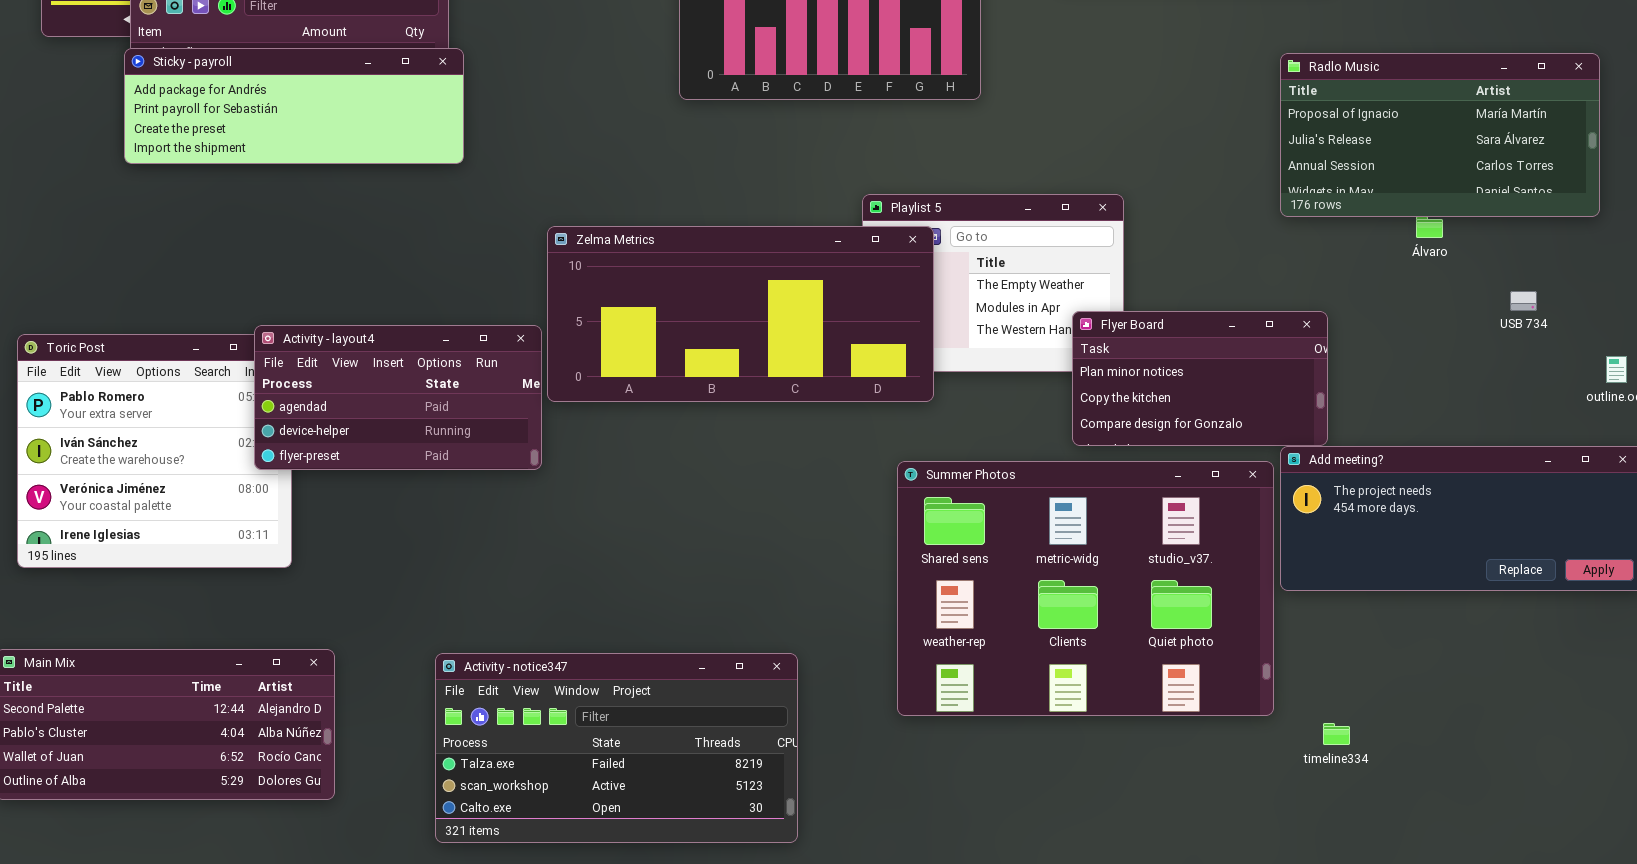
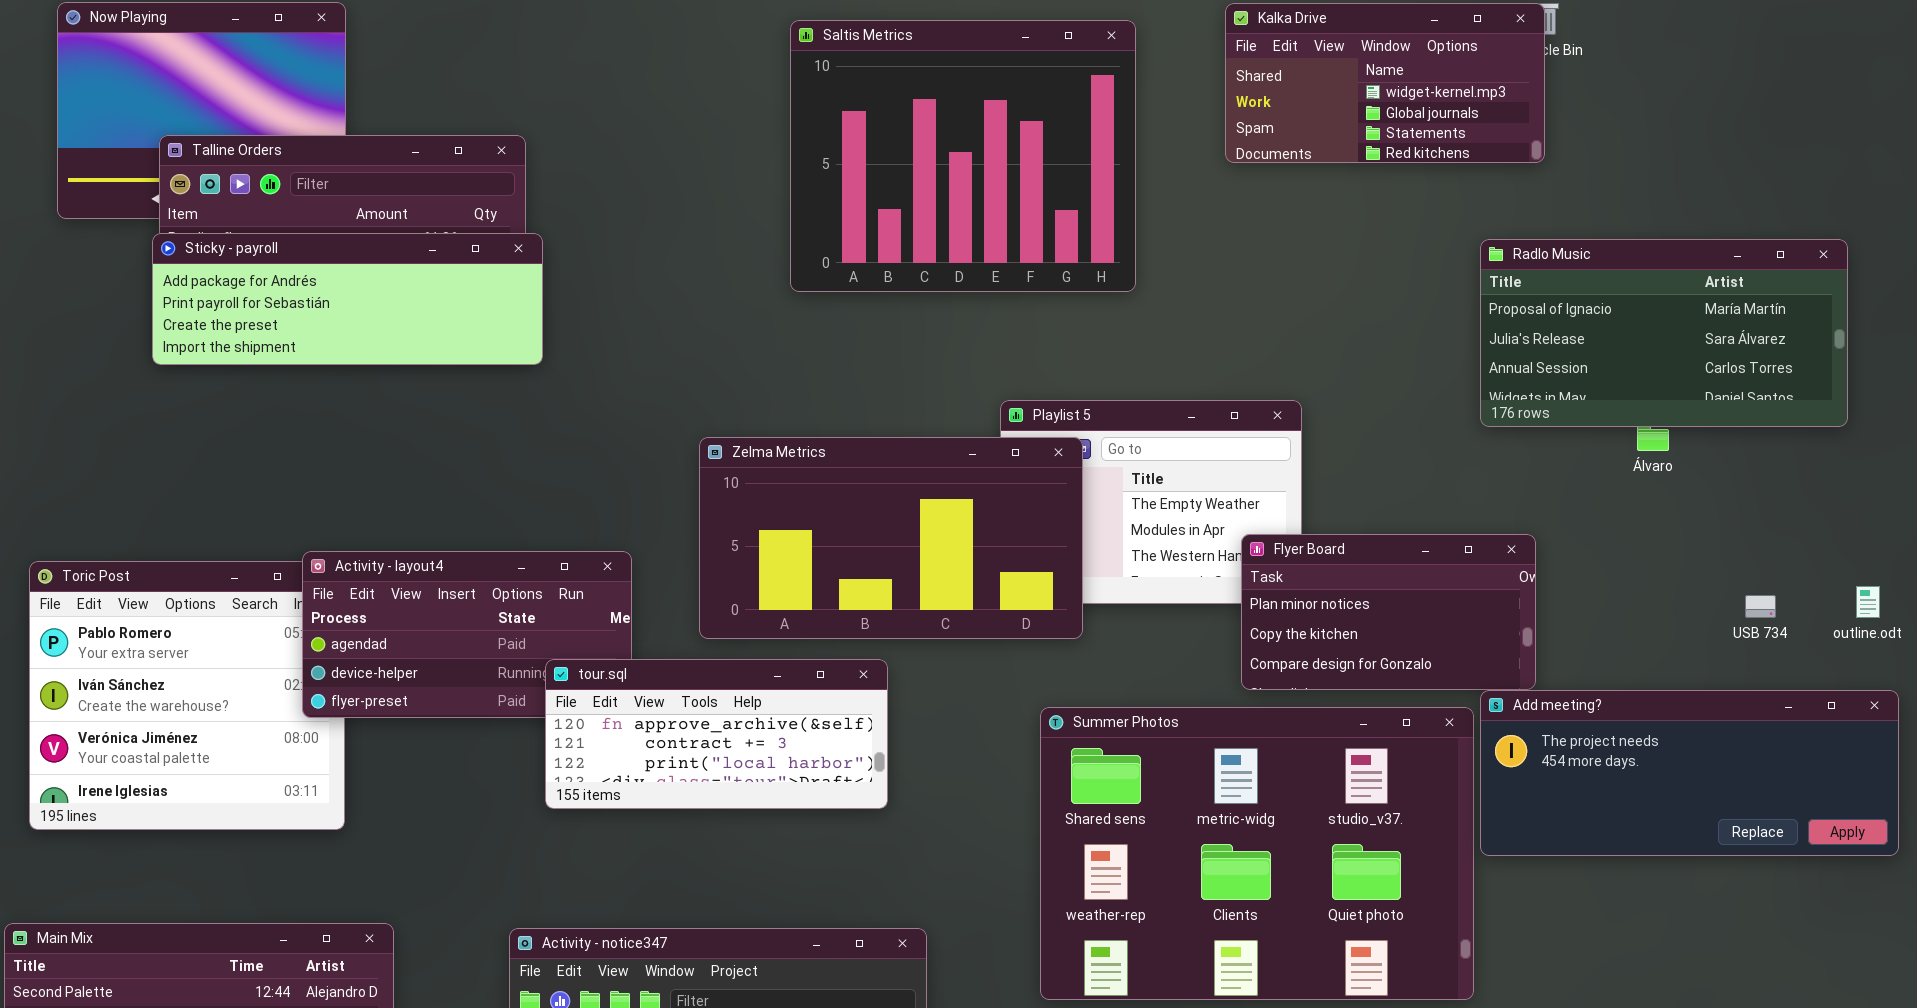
Zelma Metrics: [547,226,934,402] -> [699,437,1083,639], resized
USB 734: [1510,291,1537,311] -> [1745,595,1776,618], moved
tour.sql: none -> [545,659,888,809], opened

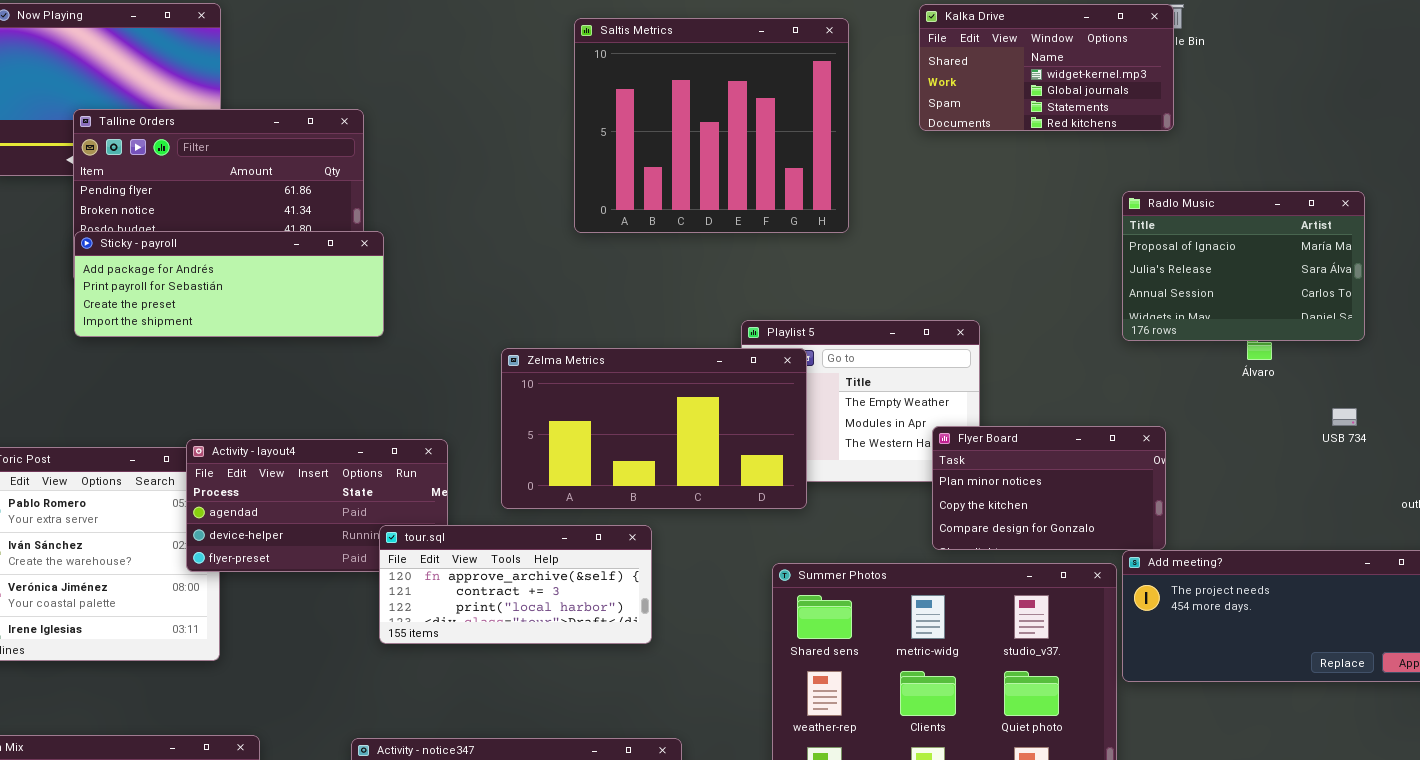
Sticky - payroll: [152,233,543,365] -> [74,231,384,337], moved
Radlo Music: [1480,239,1848,427] -> [1122,191,1365,341], resized
USB 734: [1745,595,1776,618] -> [1332,408,1357,426], moved

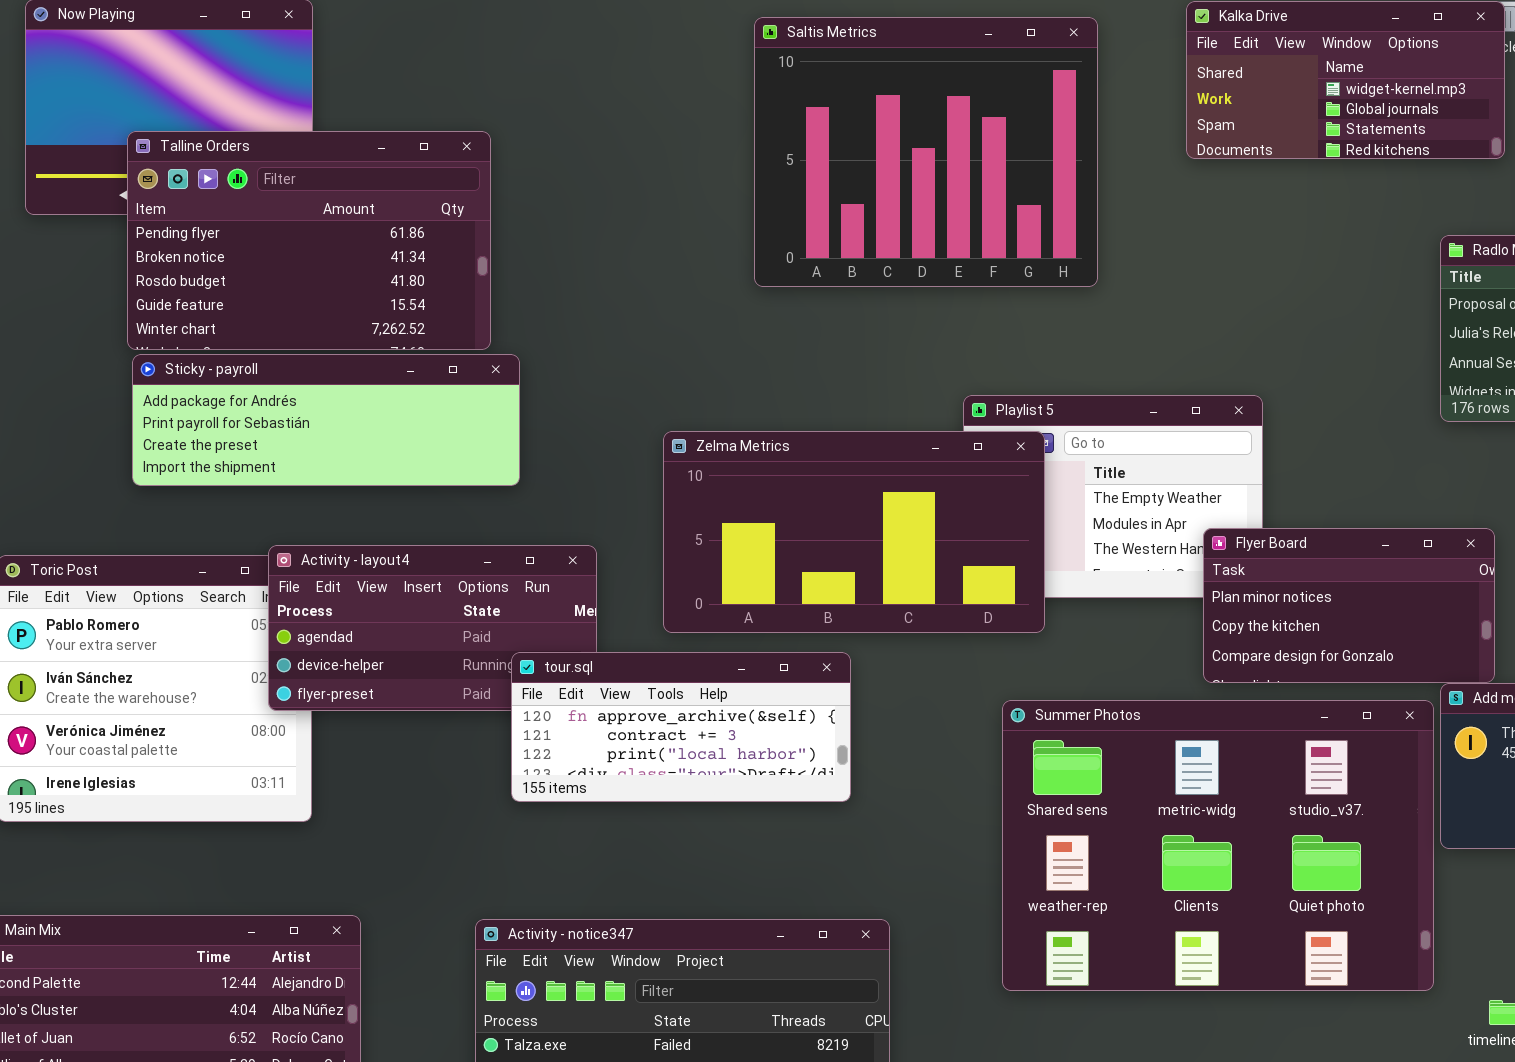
Sticky - payroll: [74,231,384,337] -> [132,354,520,486], moved

